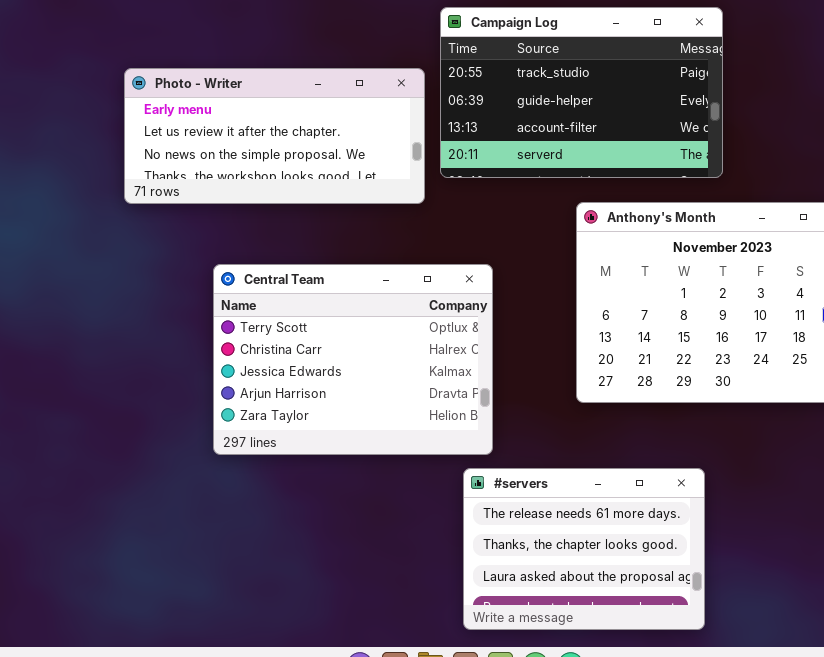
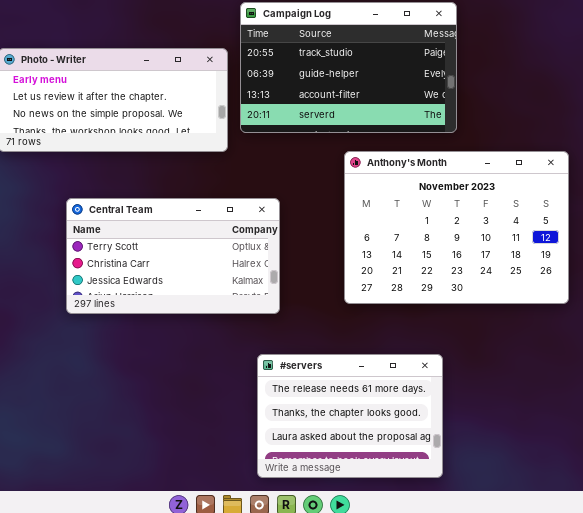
Central Team: [213,264,493,455] -> [66,198,280,314], resized

